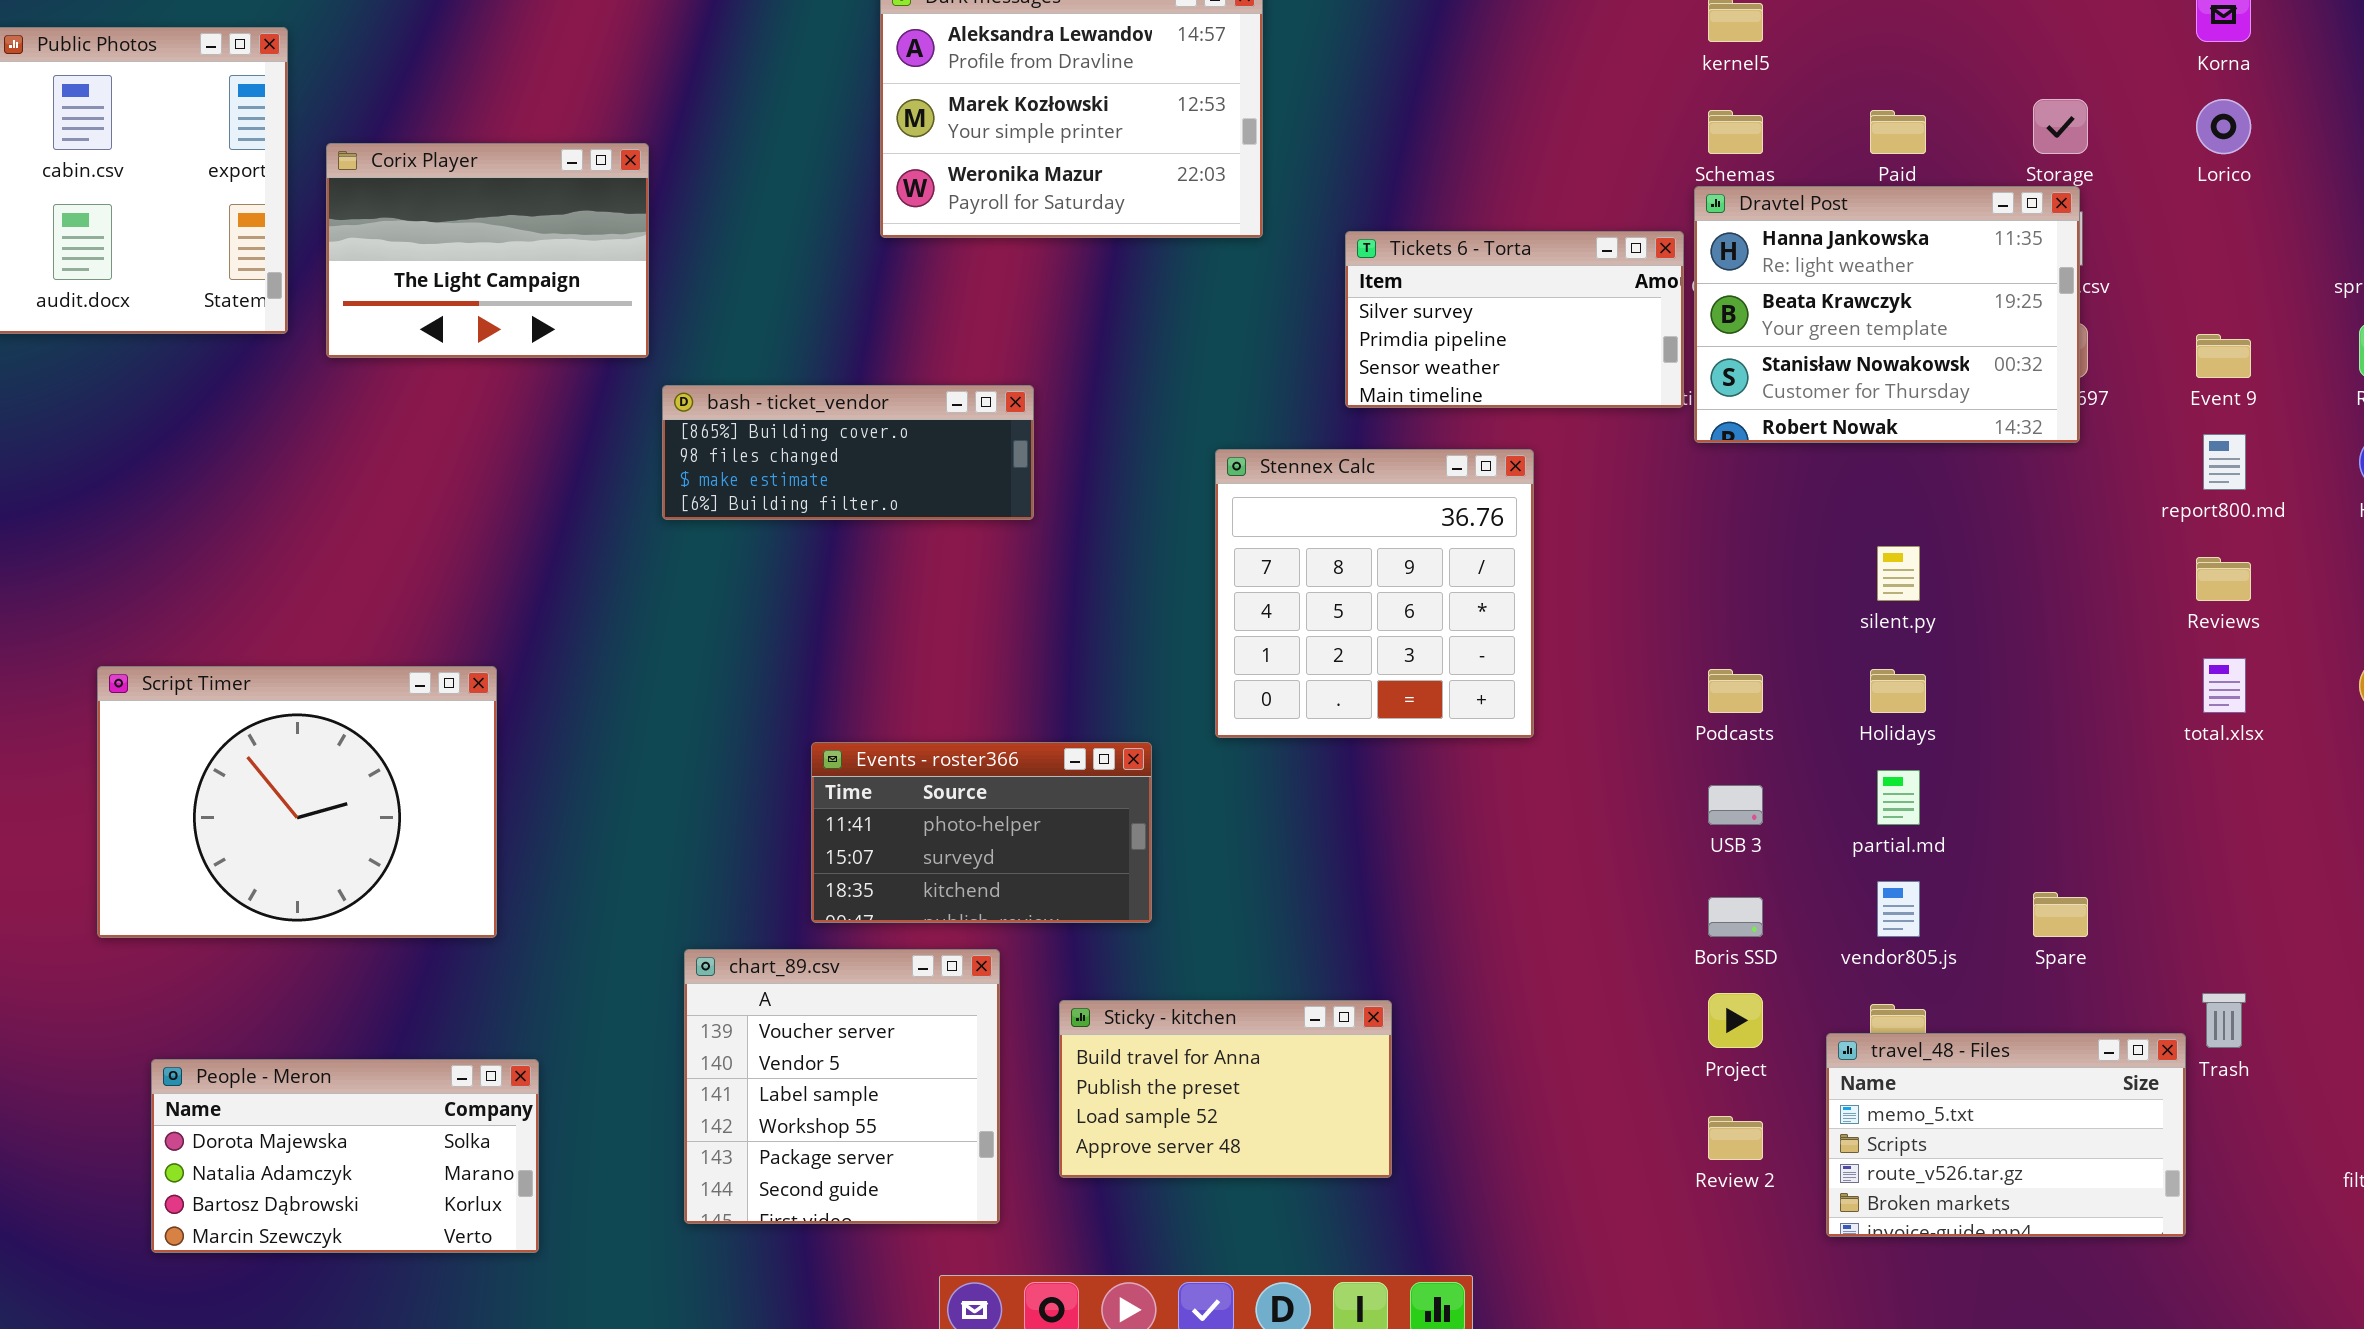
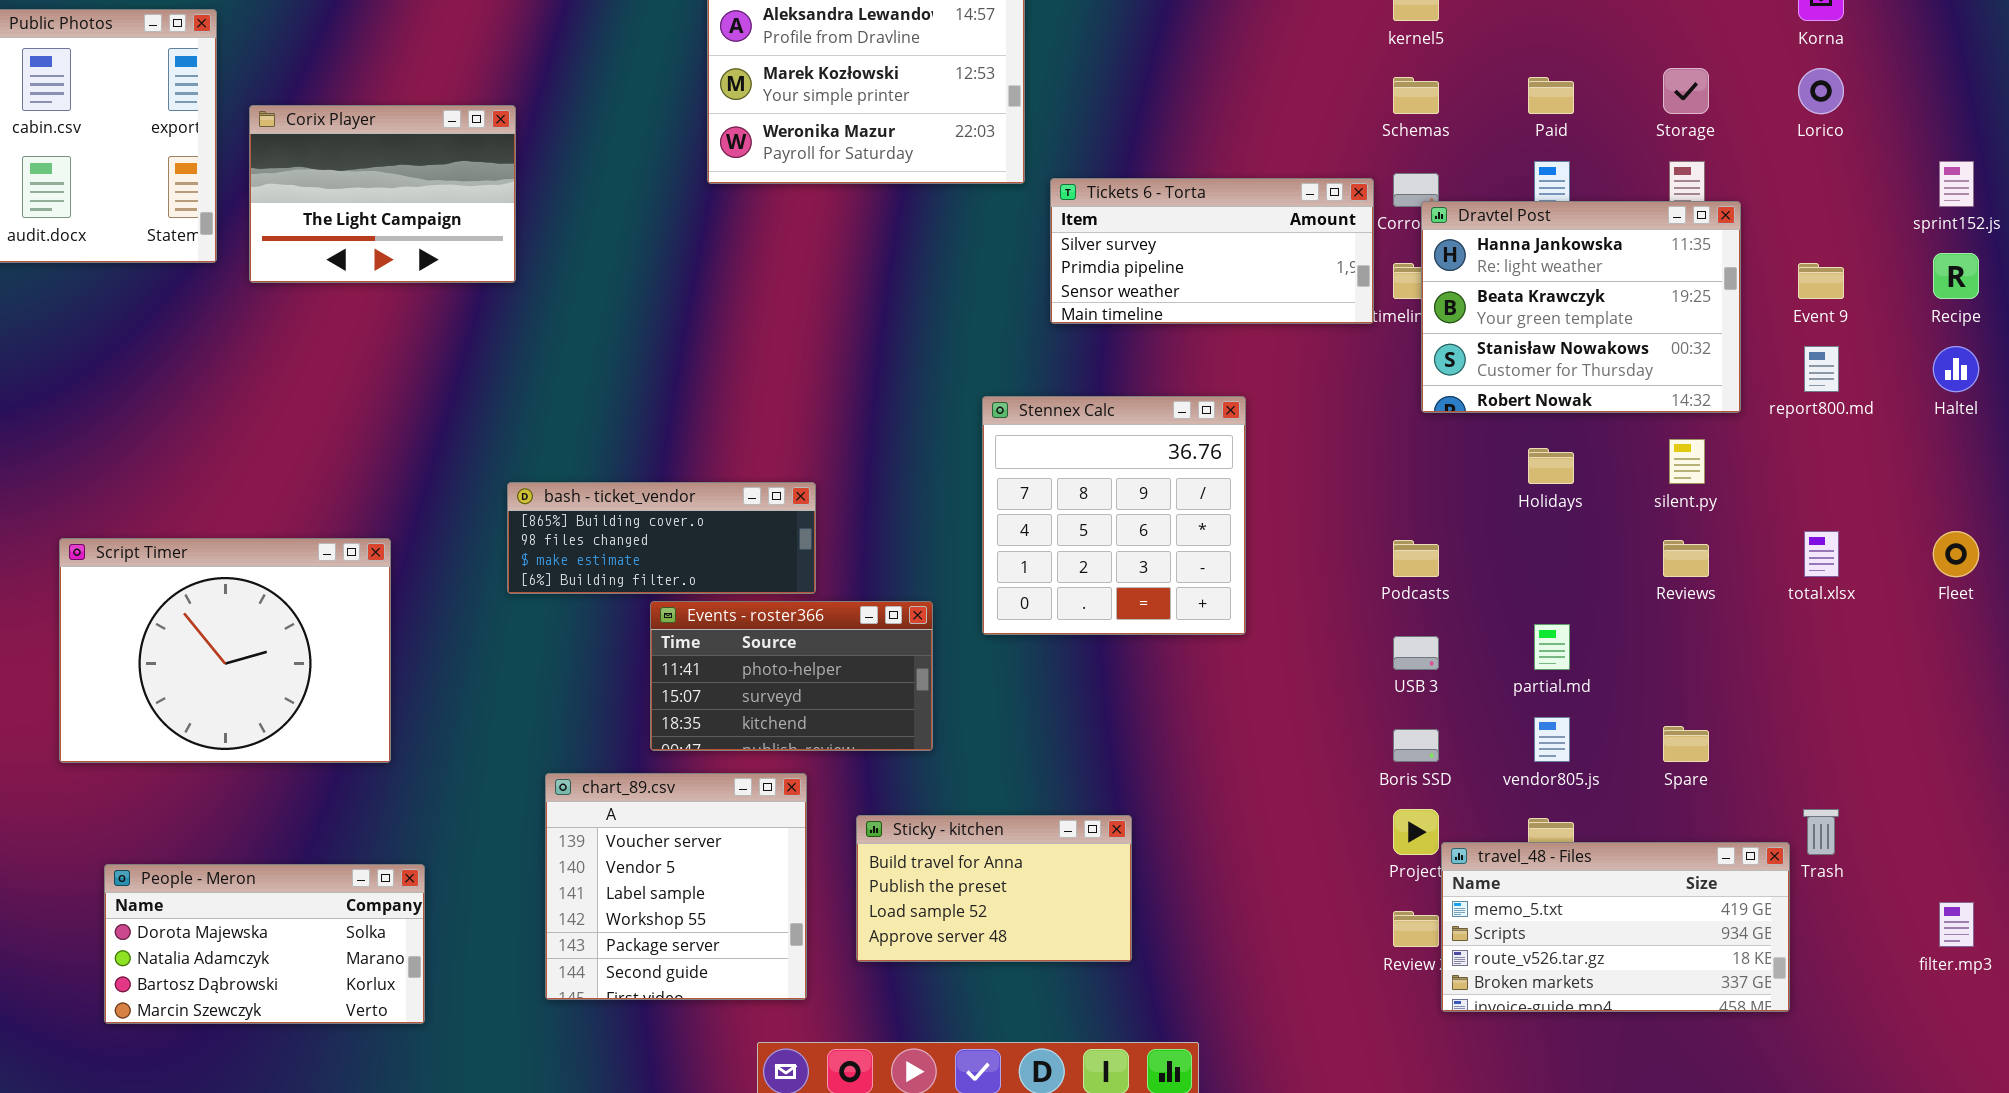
Dravtel Post: [1694,186,2080,443] -> [1421,201,1741,413], moved
Tickets 6 - Torta: [1345,231,1684,408] -> [1050,178,1374,324], resized
bash - ticket_vendor: [662,385,1034,520] -> [507,482,816,594], moved
Stennex Calc: [1215,449,1534,738] -> [982,396,1246,635], moved
silent.py: [1877,546,1920,601] -> [1669,439,1705,484], moved
Reviews: [2196,557,2251,601] -> [1663,540,1709,577], moved
Holidays: [1870,669,1926,713] -> [1528,448,1574,484], moved
travel_48 - Files: [1826,1033,2186,1237] -> [1441,842,1790,1012], resized

